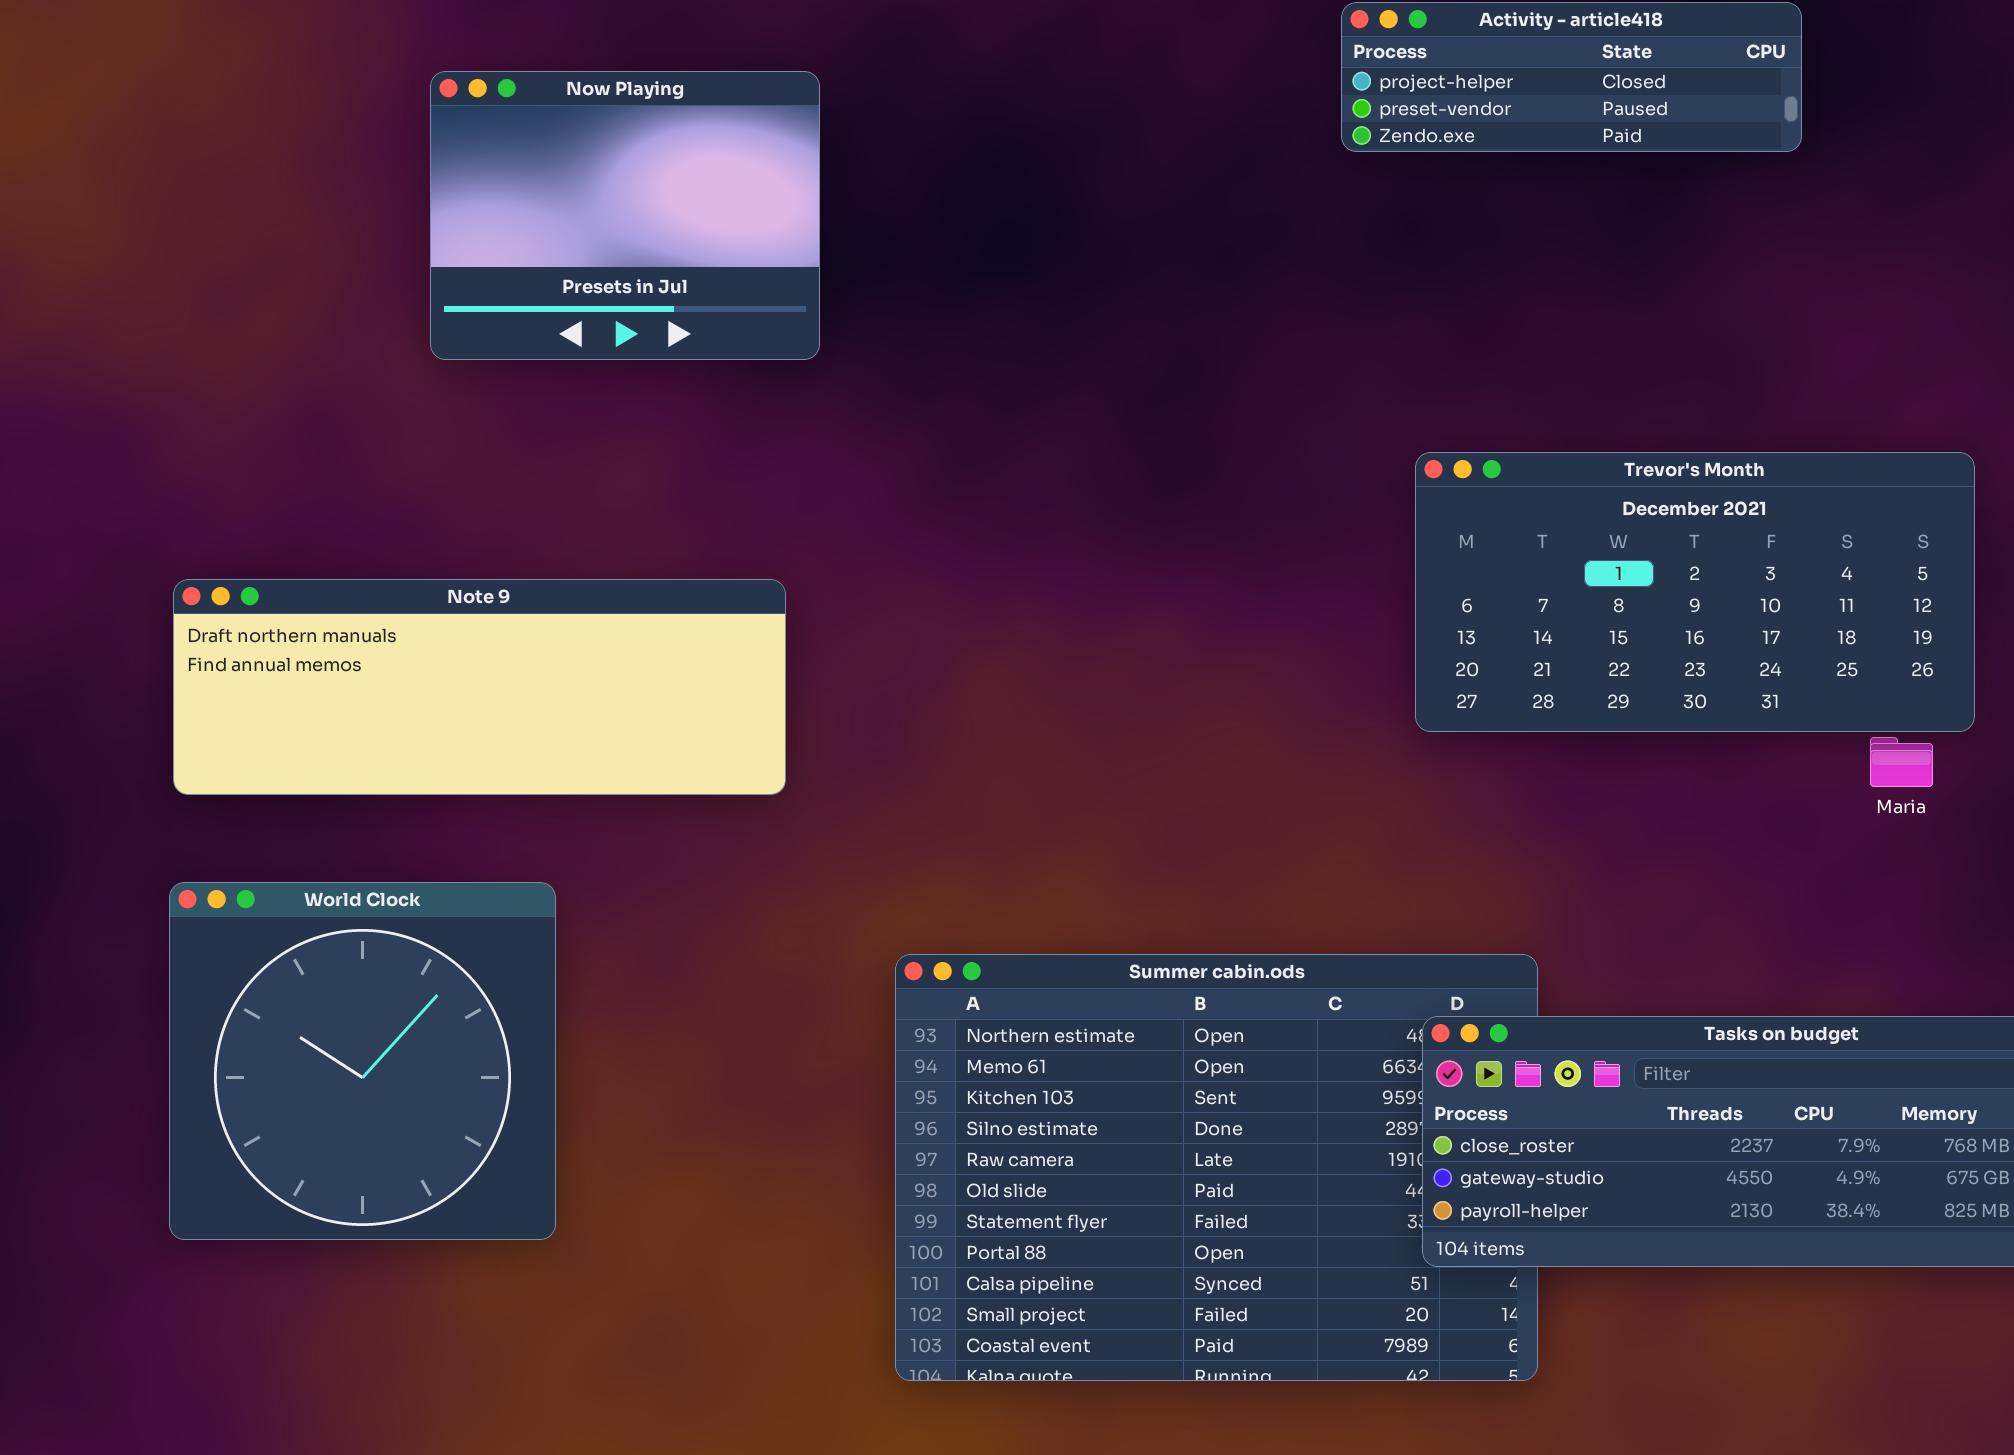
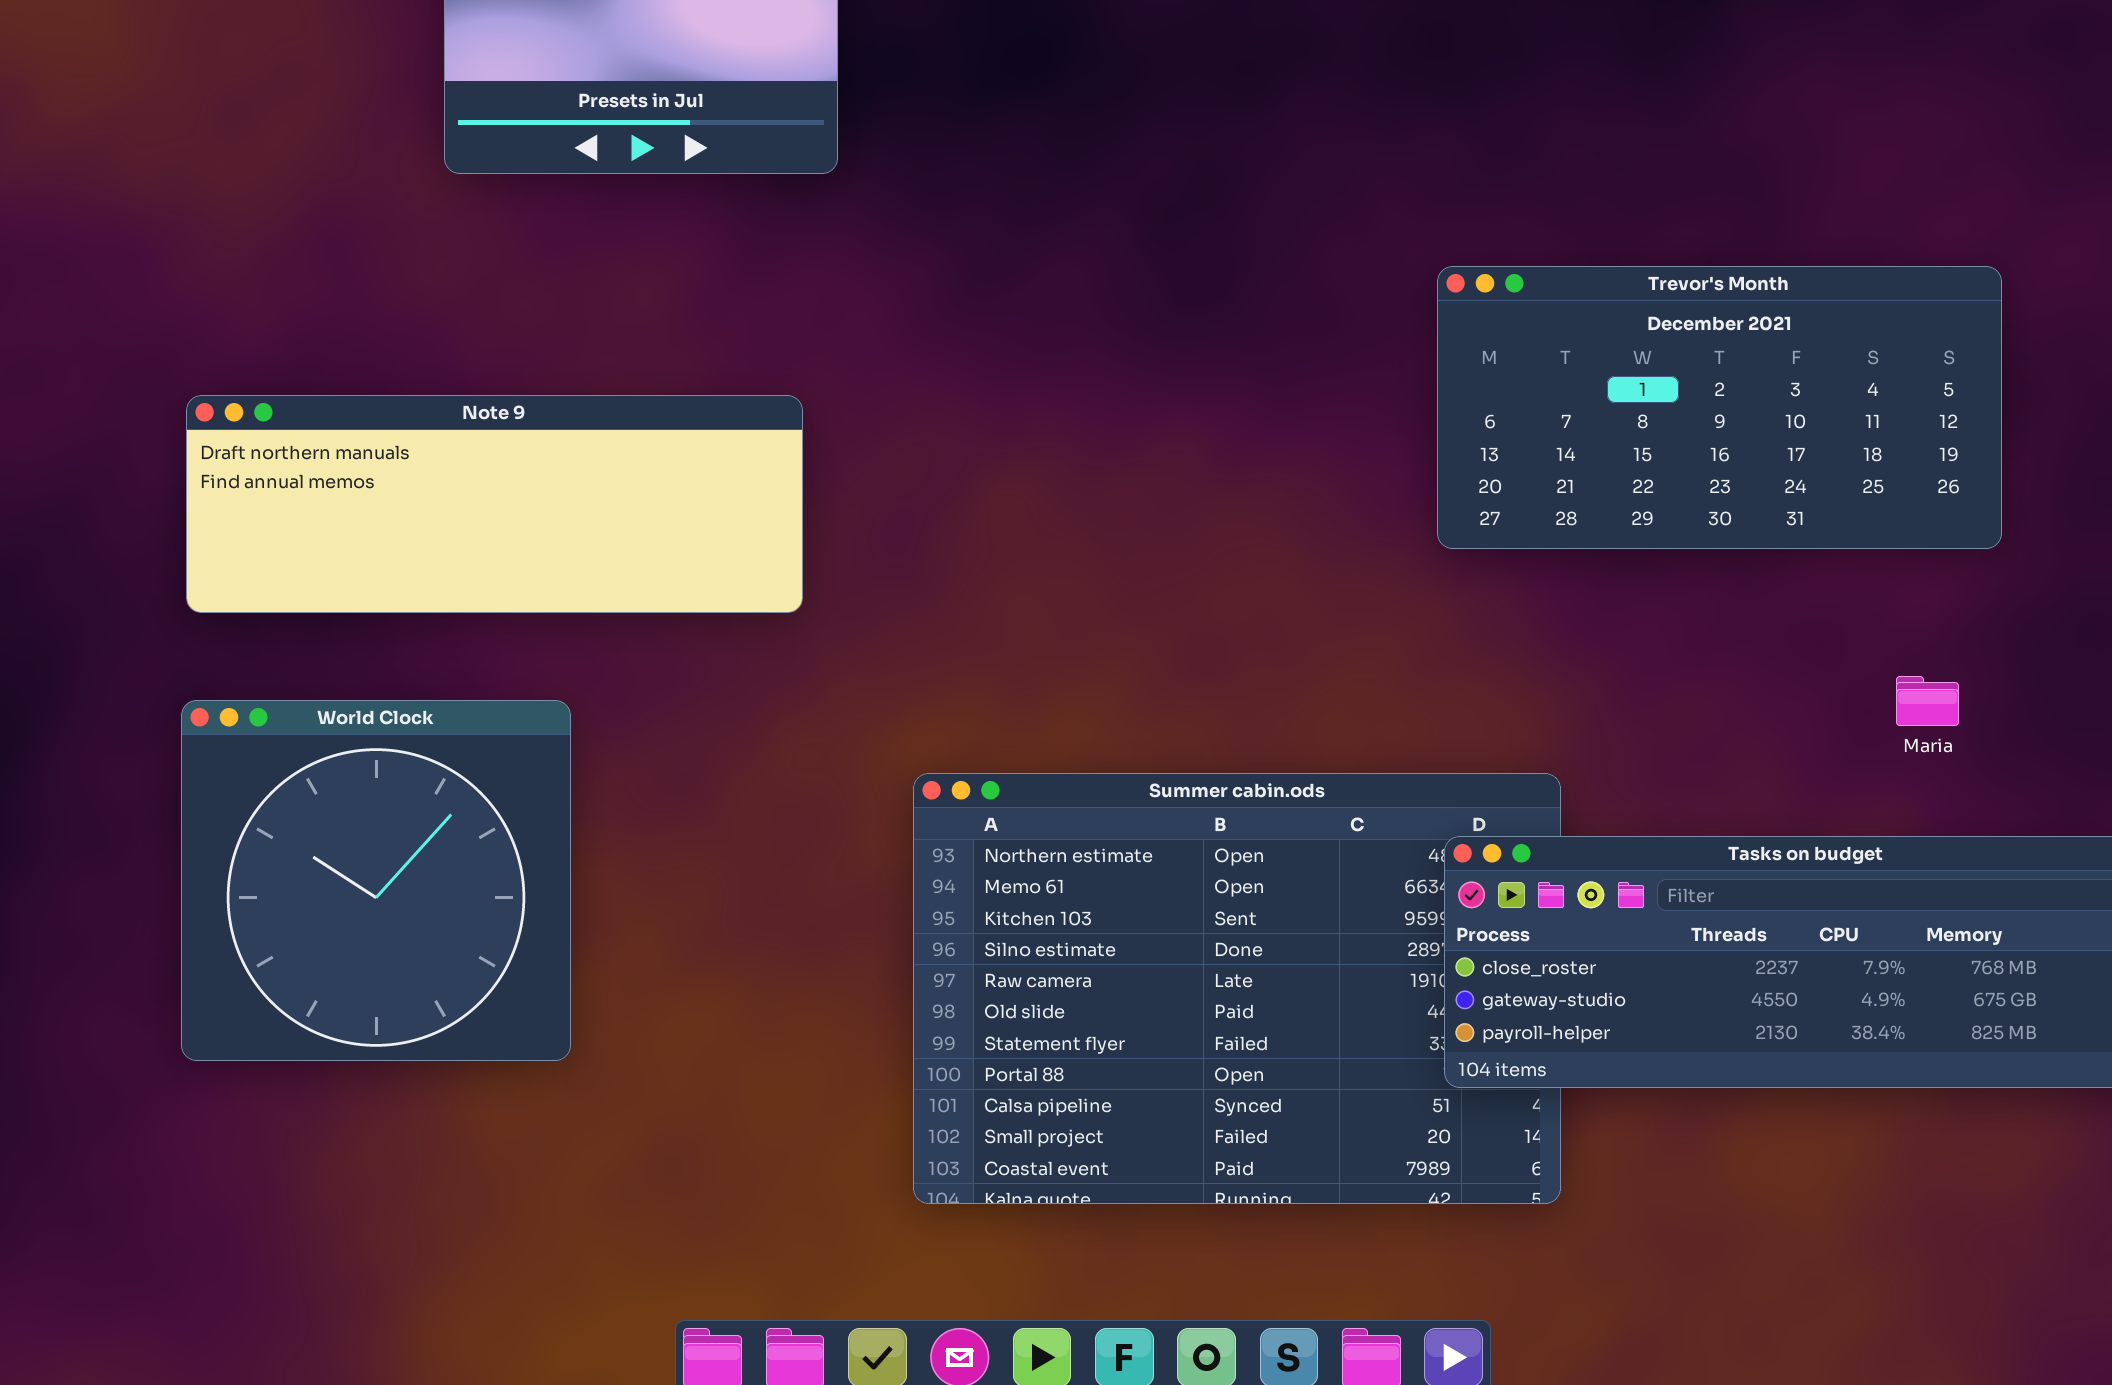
Maria: [1870,737,1933,787] -> [1896,676,1959,726], moved

